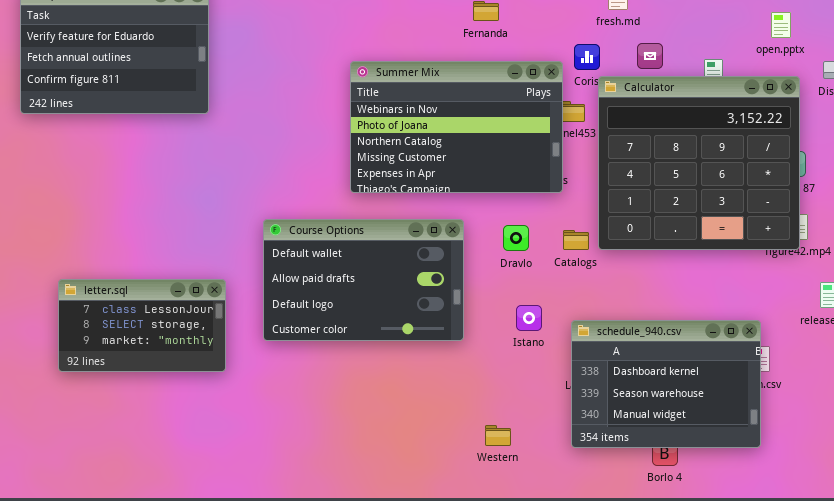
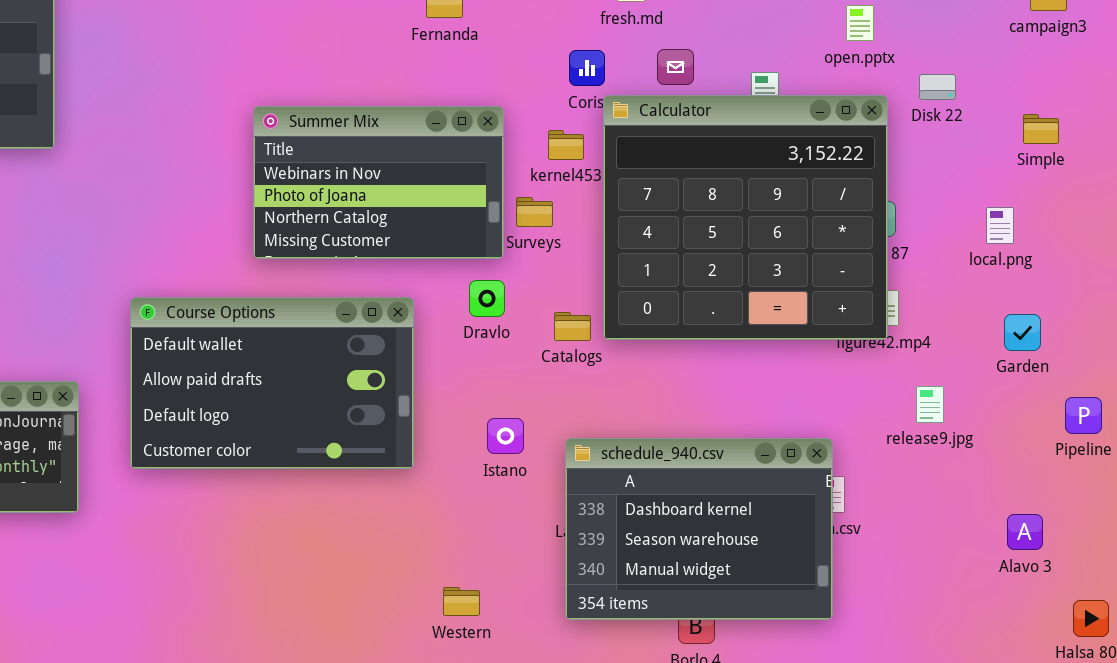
Summer Mix: [350,61,563,193] -> [253,106,504,259], resized
Dravlo: [503,225,529,251] -> [469,280,505,317], moved

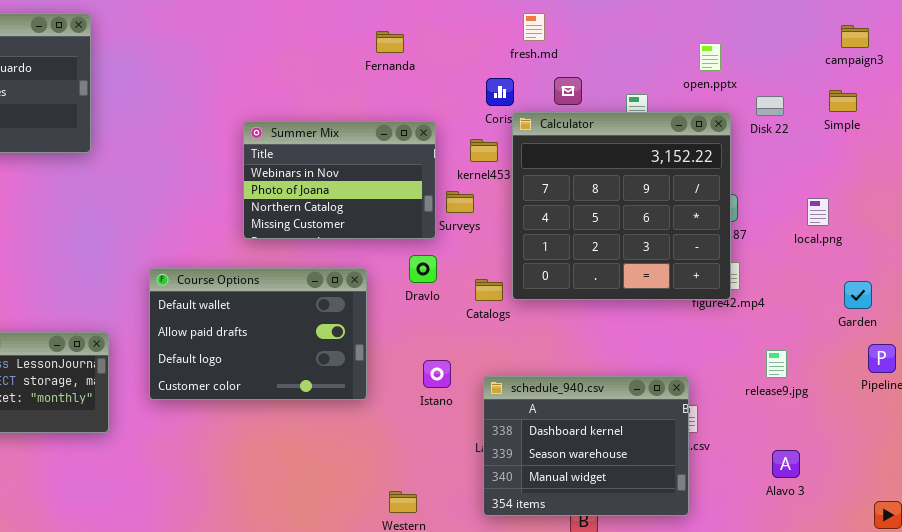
Simple: [1023,114,1059,144] -> [829,90,857,112], moved
Garden: [1004,314,1041,351] -> [844,281,872,309], moved
release9.jpg: [916,386,944,423] -> [766,350,787,378], moved
Alavo 3: [1007,514,1043,550] -> [772,450,800,478], moved

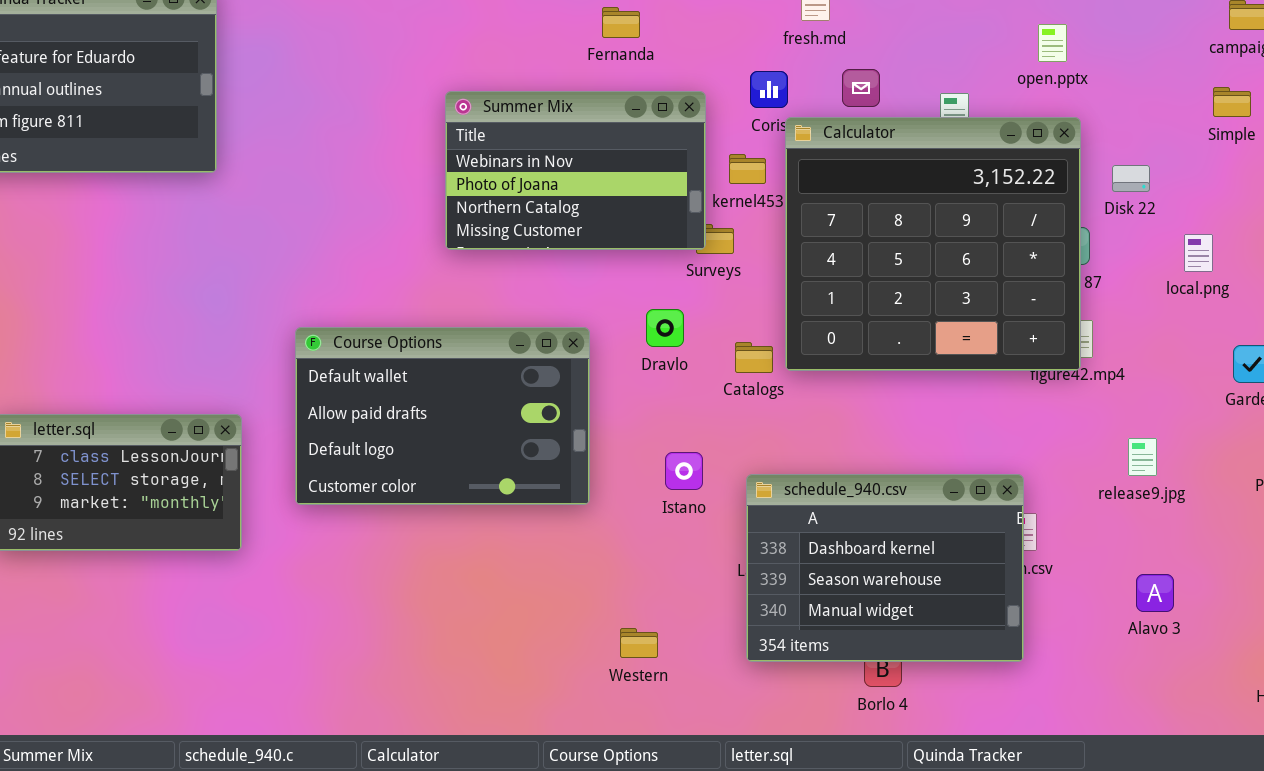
Disk 22: [756,96,784,116] -> [1112,165,1150,192], moved
Summer Mix: [243,121,436,239] -> [445,91,706,250], moved

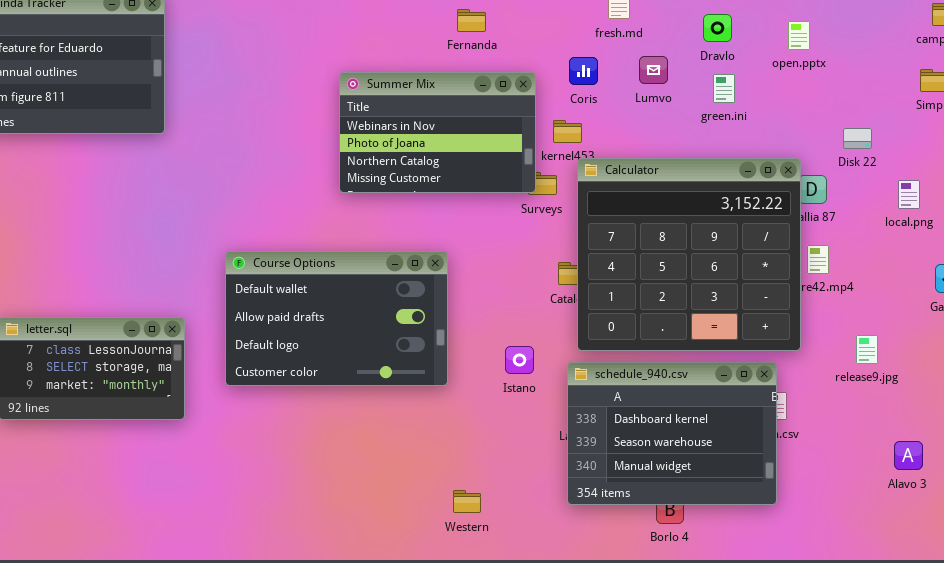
Calculator: [785,117,1081,371] -> [577,158,801,351], moved
Dravlo: [646,309,684,347] -> [703,14,732,42], moved
Alavo 3: [1136,574,1174,612] -> [894,441,923,470], moved
Western: [620,628,658,658] -> [453,490,481,513], moved

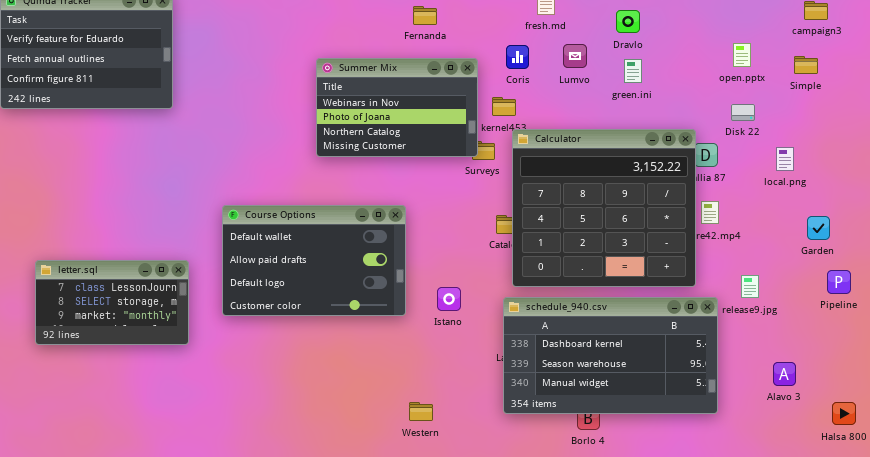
open.pptx: [788,21,810,50] -> [733,43,751,67], moved
Istano: [505,346,534,374] -> [437,287,461,311], moved
schedule_940.csv: [567,362,777,505] -> [503,297,718,414], resized

